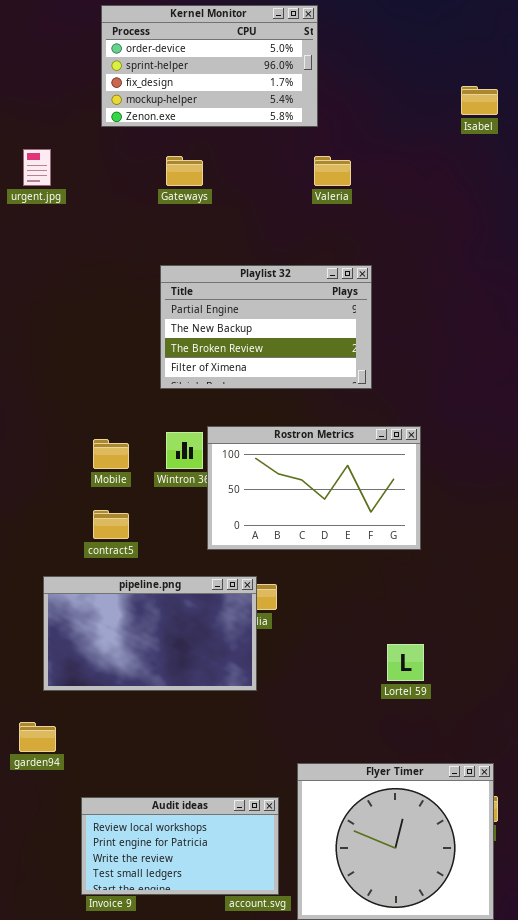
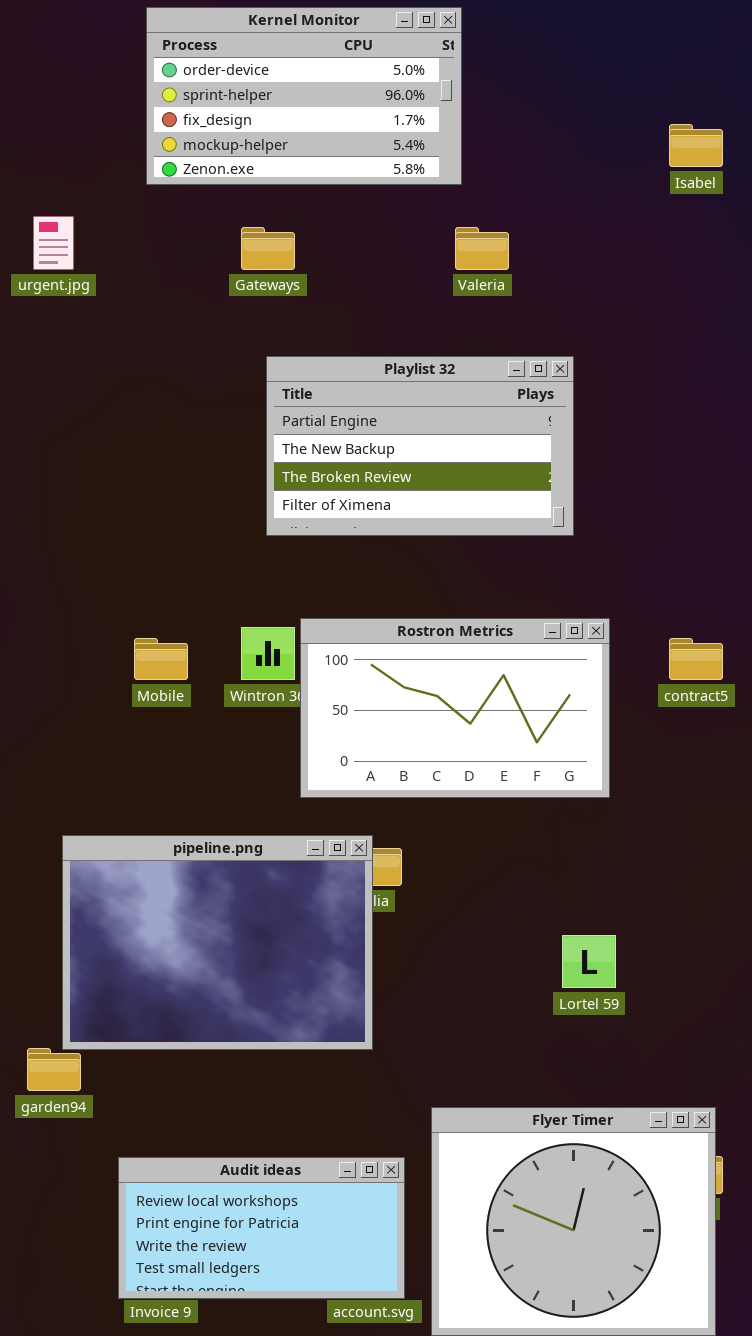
Playlist 32: [160,265,372,389] -> [266,356,574,536], moved
contract5: [93,510,129,539] -> [669,638,723,680], moved
pipeline.png: [43,576,257,691] -> [62,835,373,1050], resized

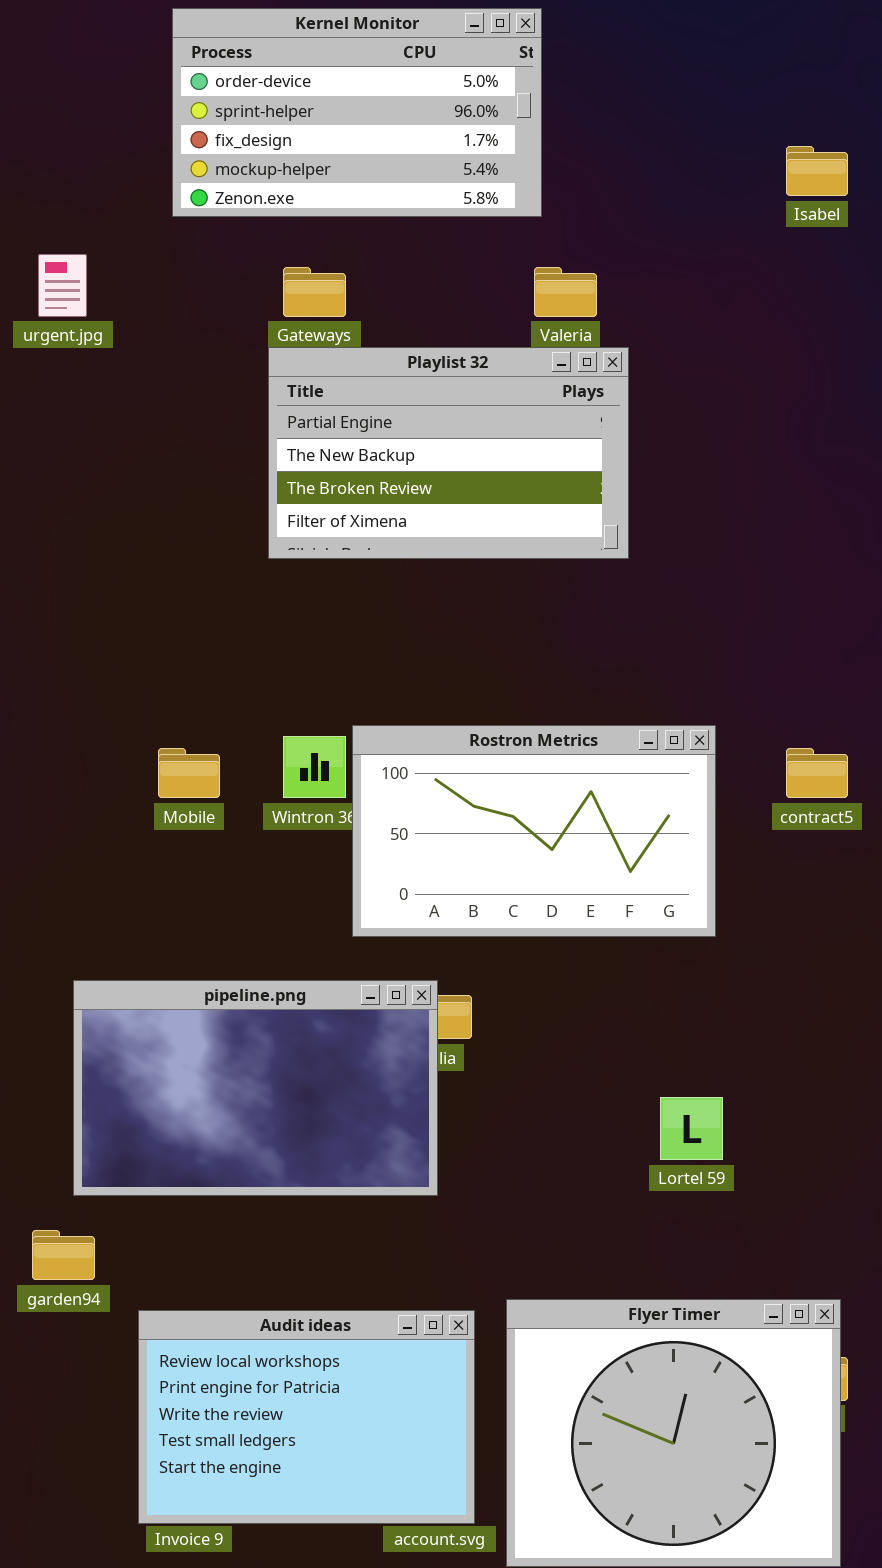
Playlist 32: [266,356,574,536] -> [268,347,629,559], moved
pipeline.png: [62,835,373,1050] -> [73,980,438,1196], resized
Audit ideas: [118,1157,405,1299] -> [138,1310,475,1524], resized

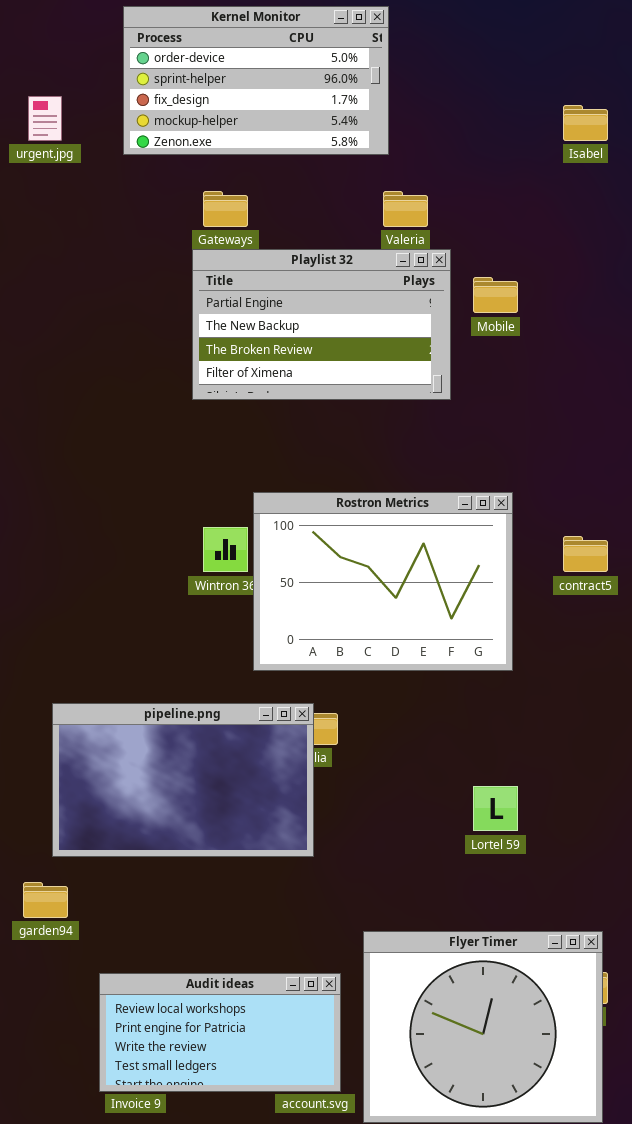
urgent.jpg: [38,254,87,317] -> [28,96,62,141], moved
Rostron Metrics: [352,725,716,937] -> [253,492,513,671], resized
Mobile: [158,748,220,798] -> [473,277,518,313], moved
Audit ideas: [138,1310,475,1524] -> [99,973,341,1092], resized

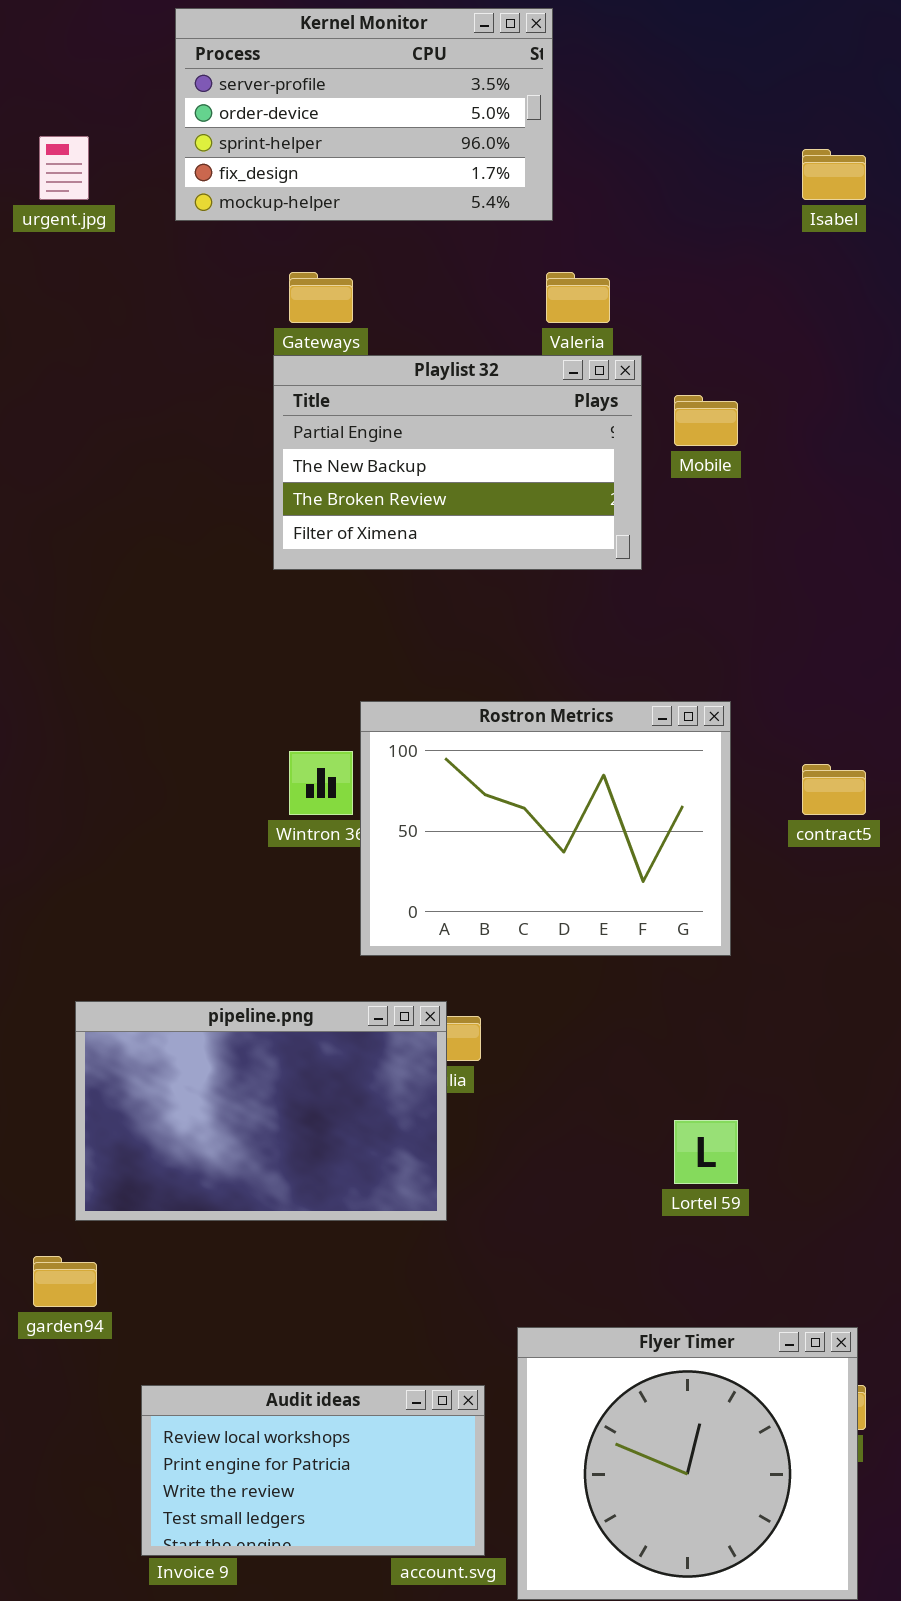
Kernel Monitor: [123,6,389,155] -> [175,8,553,221], scrolled up 1 row

